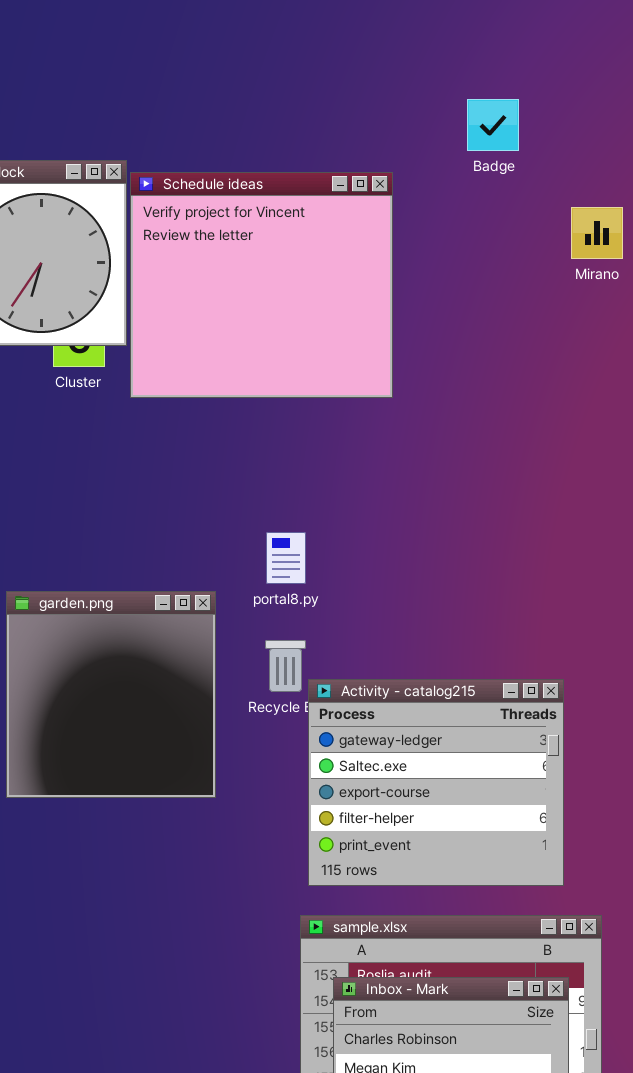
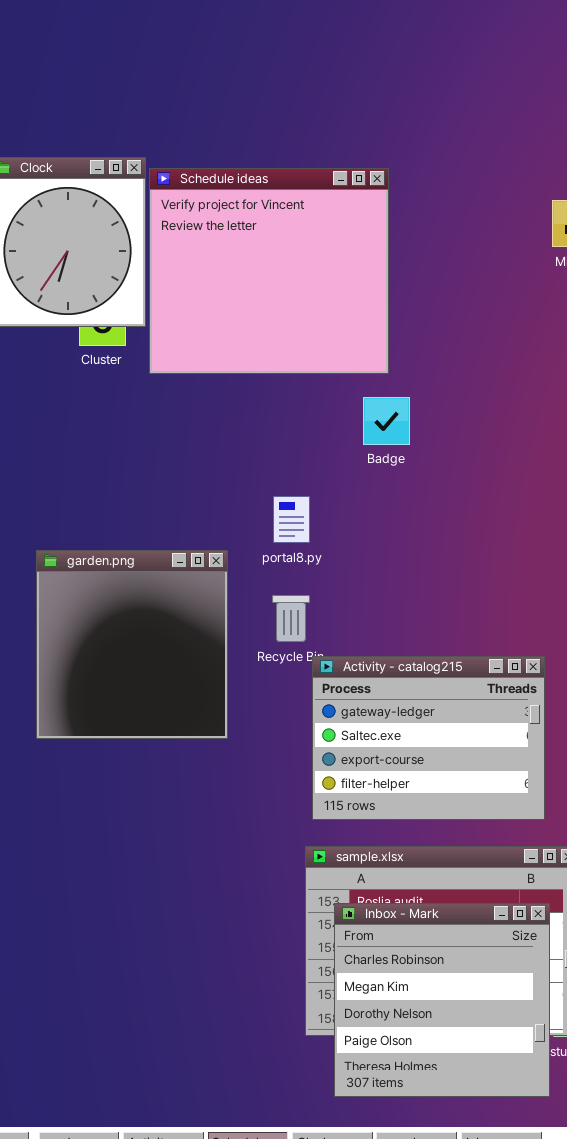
Badge: [467,99,519,151] -> [363,397,410,445], moved
Activity - catalog215: [308,679,564,886] -> [312,656,545,820], resized

